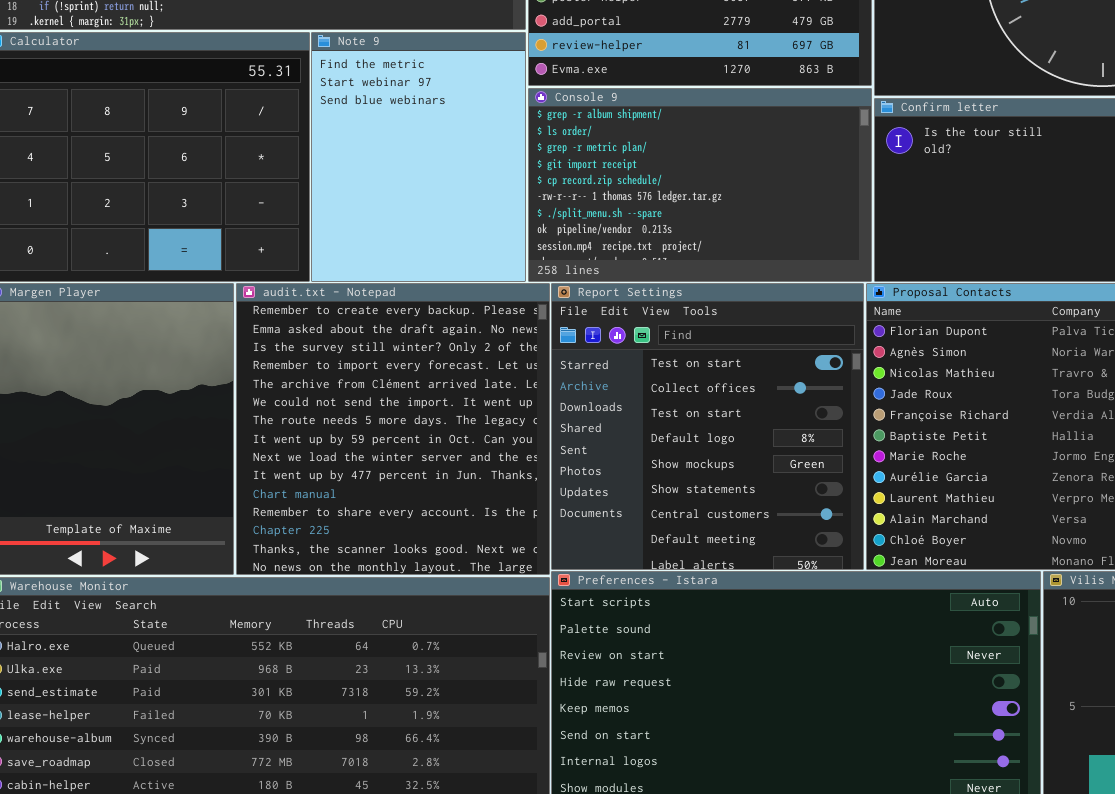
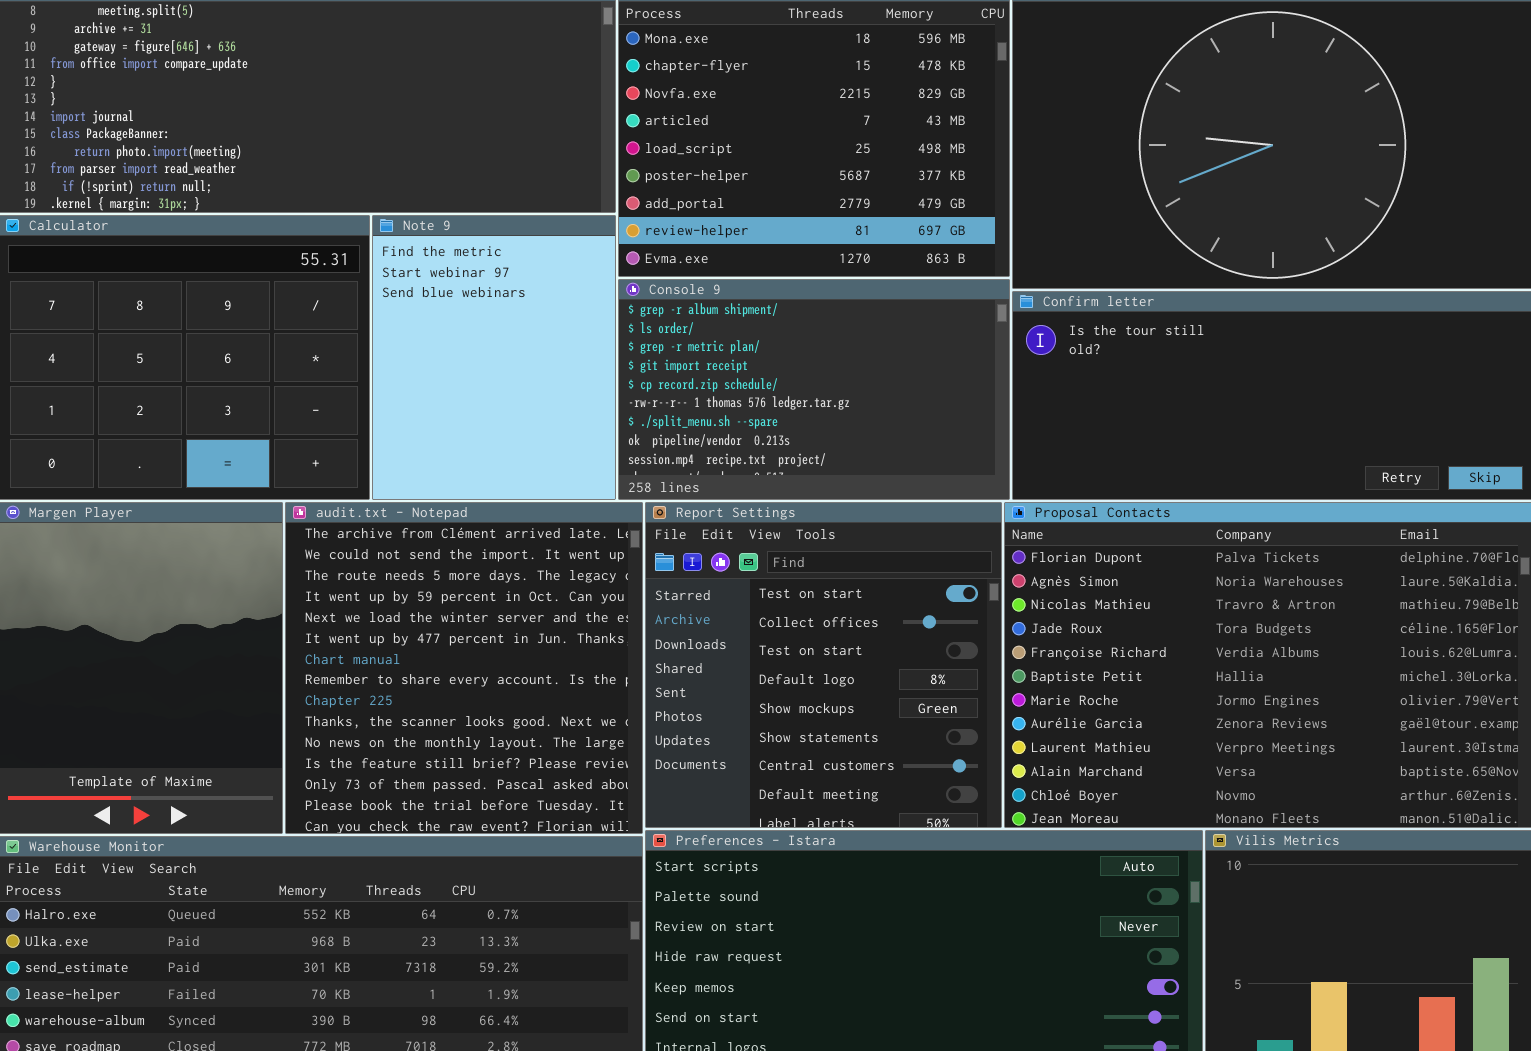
audit.txt - Notepad: [236,283,550,575] -> [285,502,643,834], scrolled down 4 rows

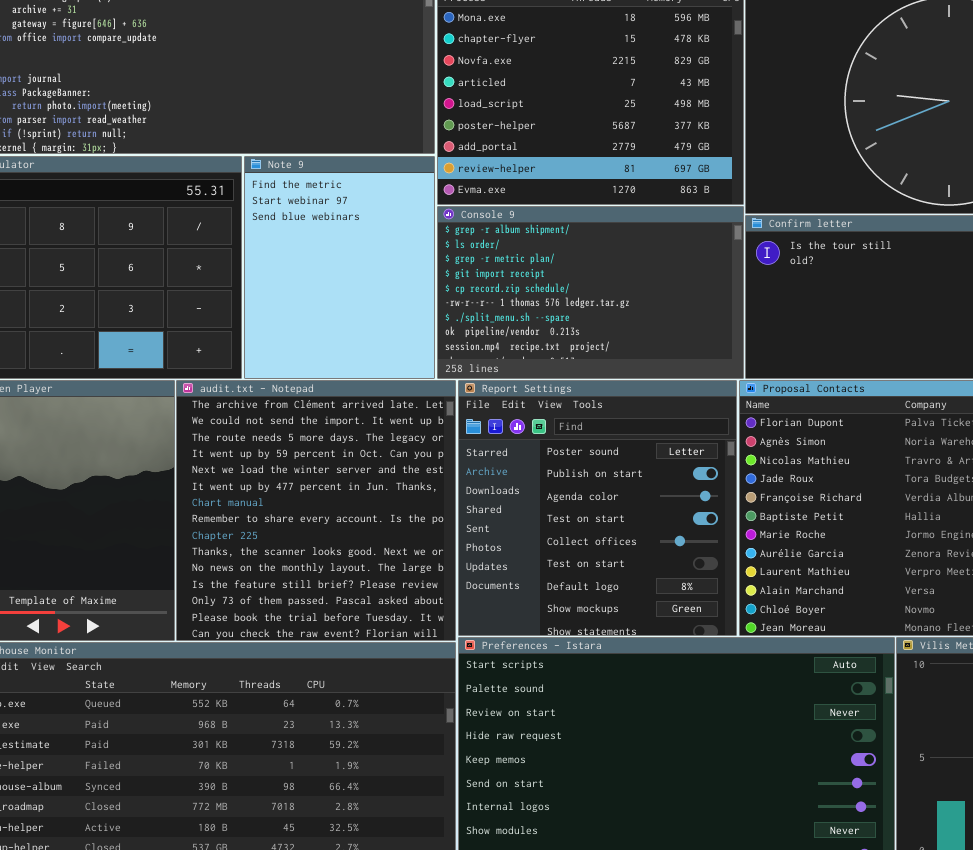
Report Settings: [645,502,1002,828] -> [458,380,737,636], scrolled up 3 rows

